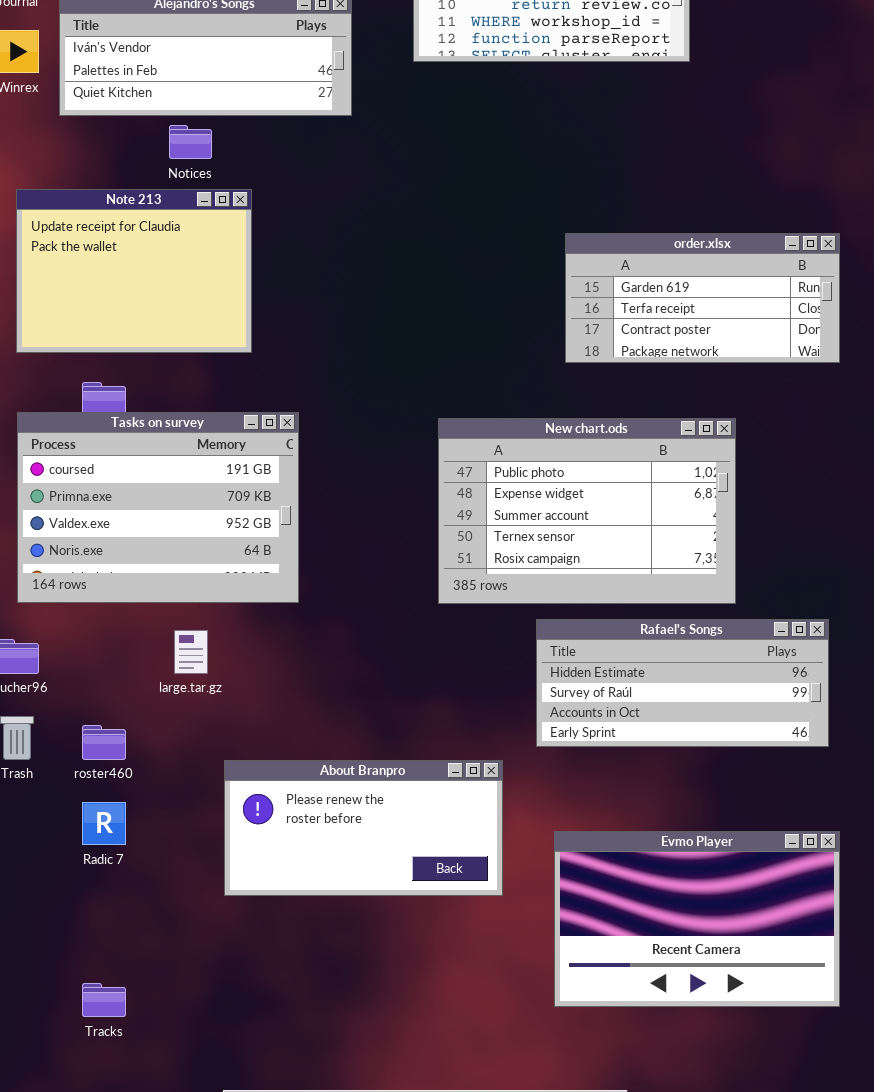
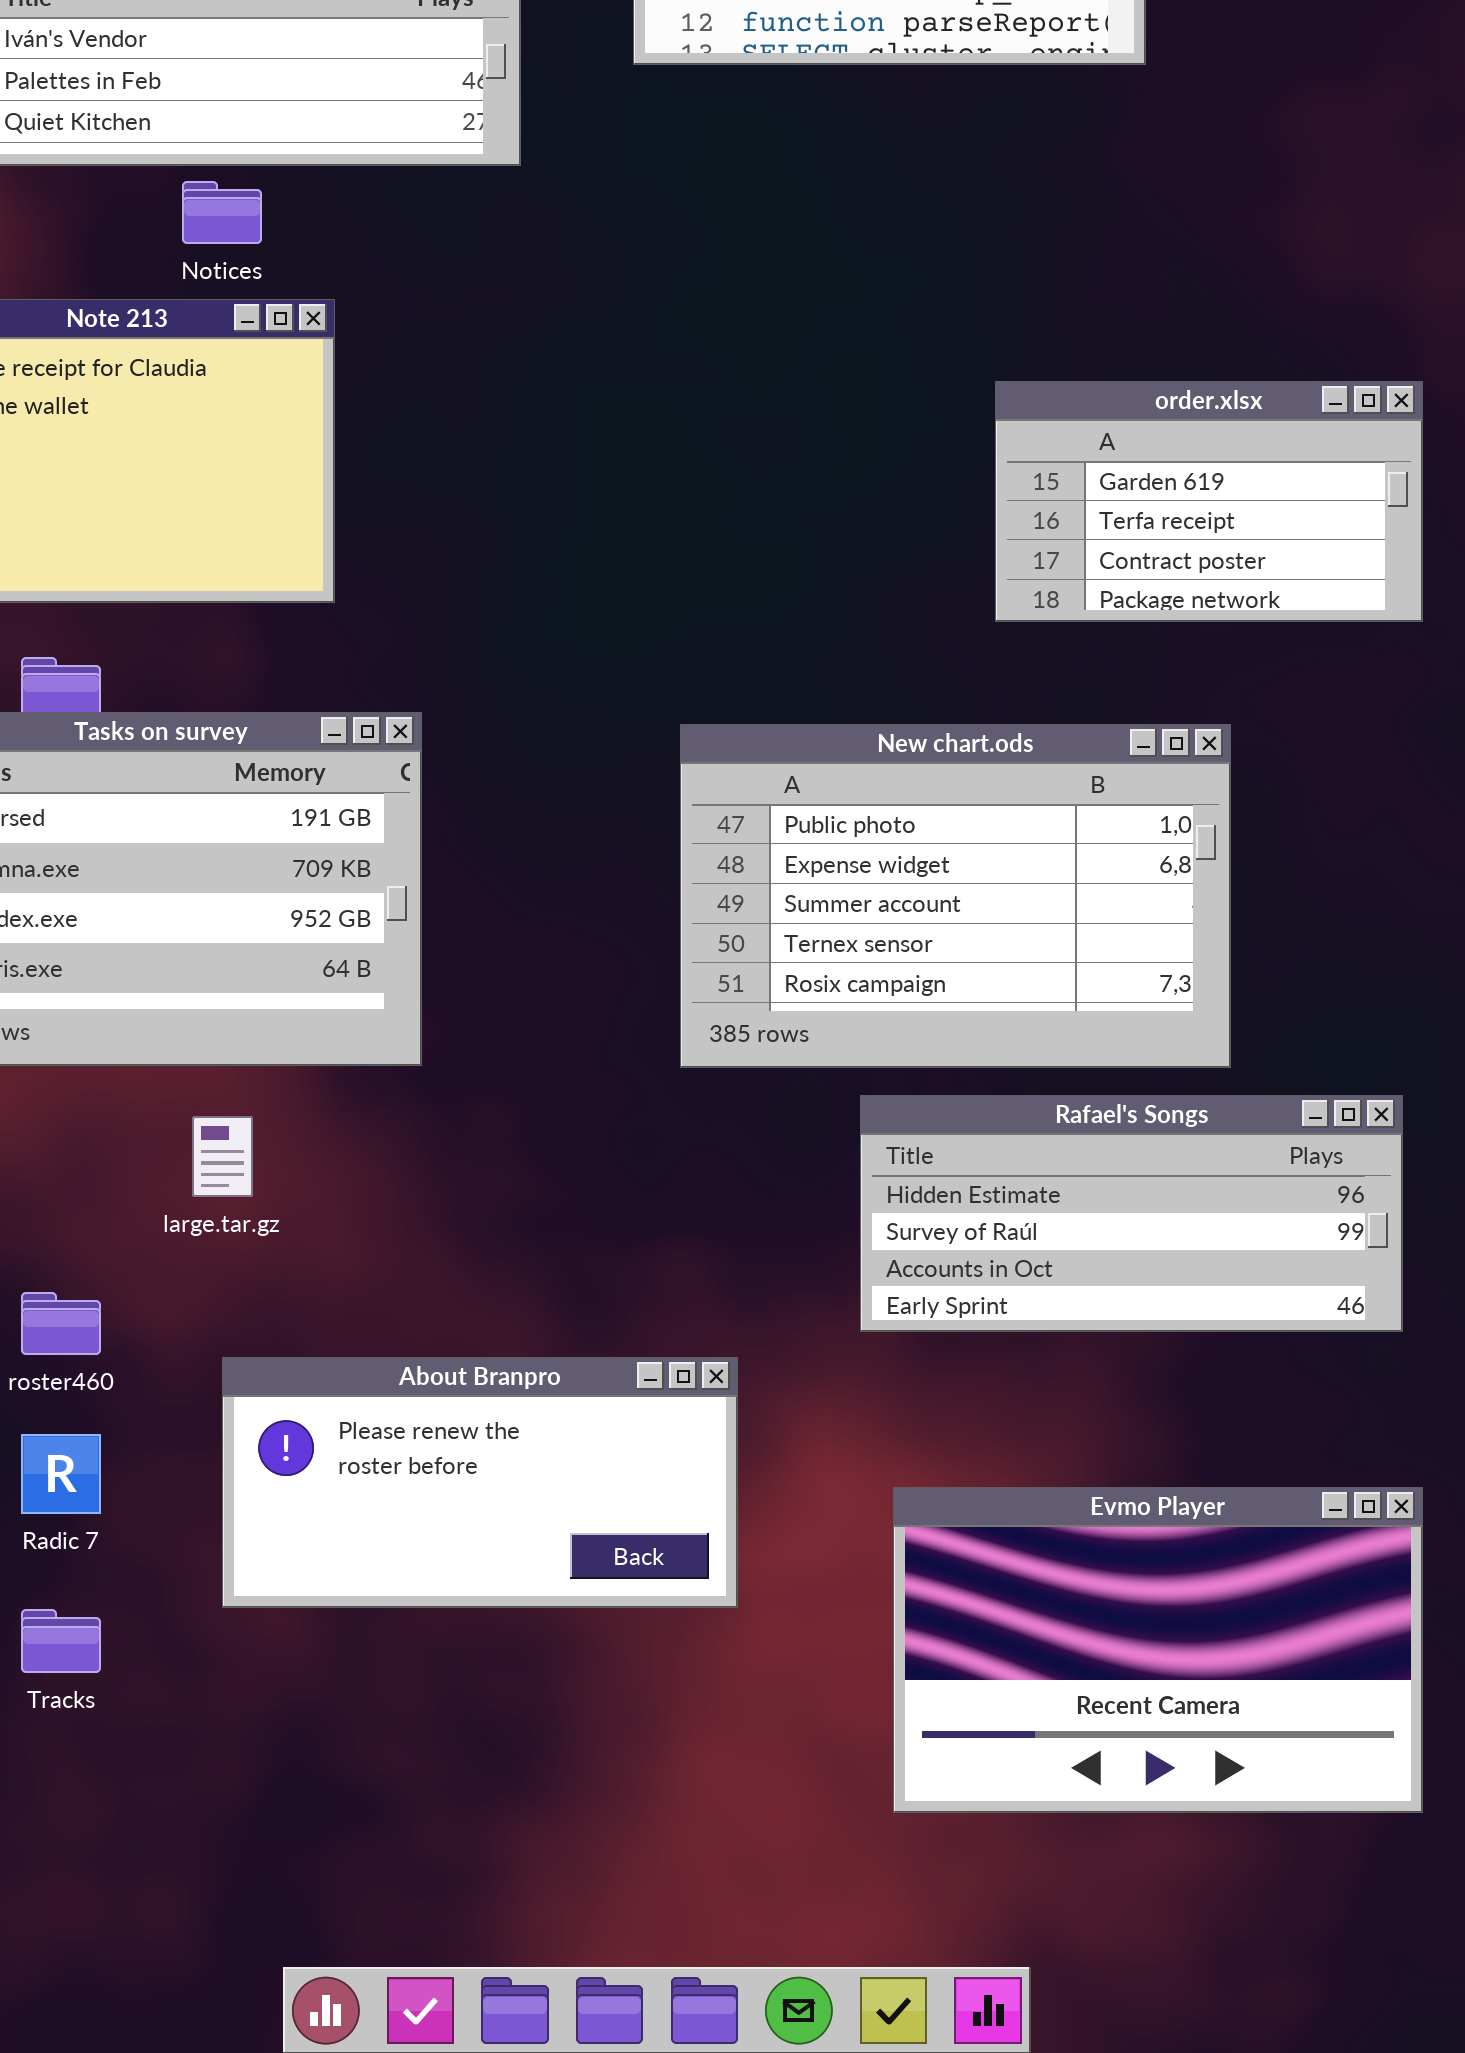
order.xlsx: [565,233,840,363] -> [995,381,1423,622], resized
About Branpro: [224,760,503,896] -> [222,1357,738,1608], moved
Tracks: [82,983,126,1017] -> [21,1609,101,1673], moved

